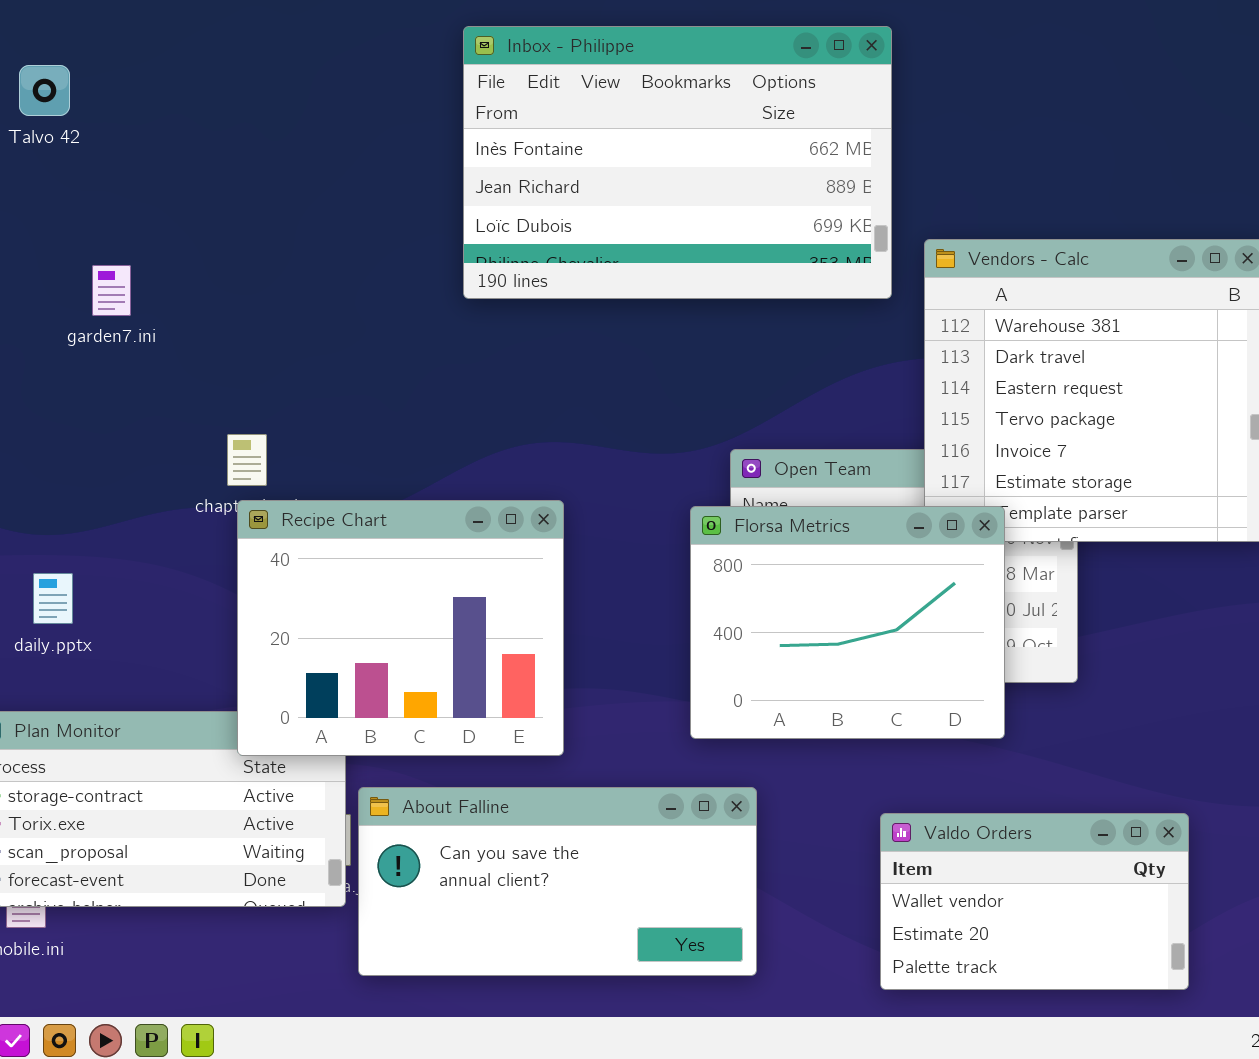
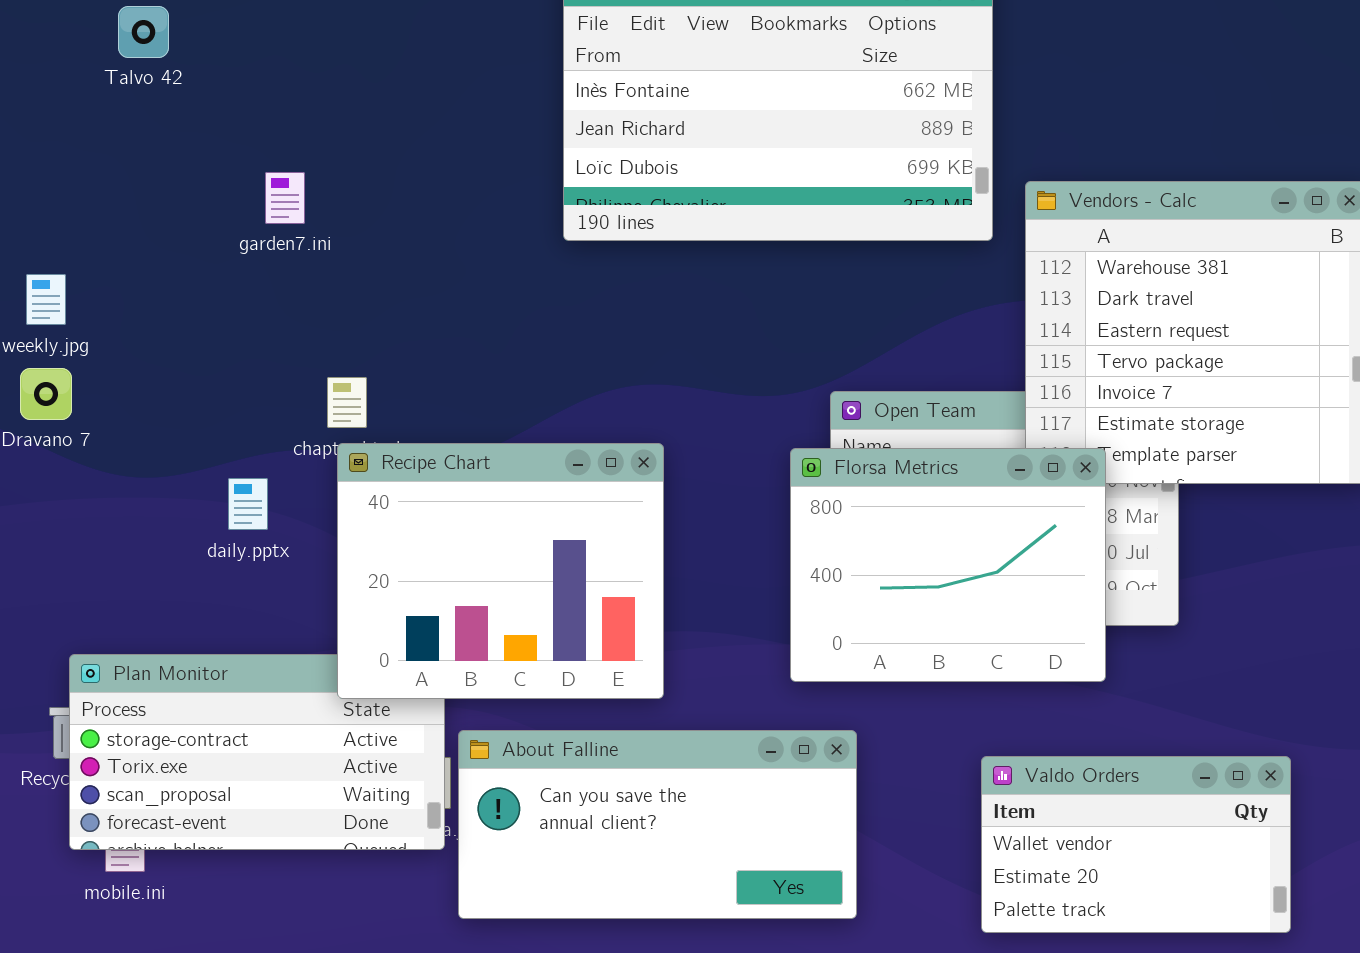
garden7.ini: [92,265,131,316] -> [265,172,305,224], moved
daily.pptx: [33,573,73,624] -> [228,478,268,530], moved

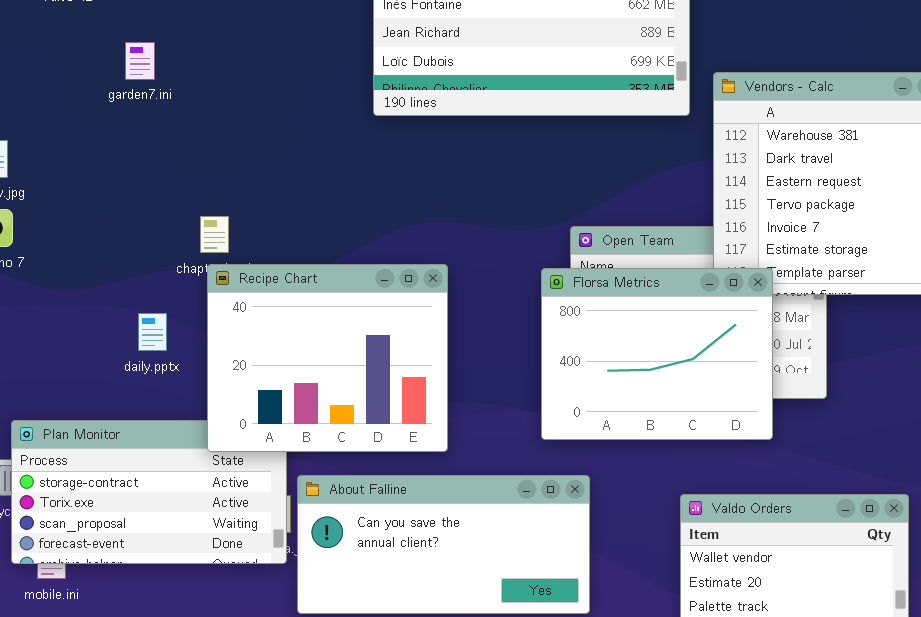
garden7.ini: [265,172,305,224] -> [125,42,155,80], moved
daily.pptx: [228,478,268,530] -> [138,313,167,351], moved

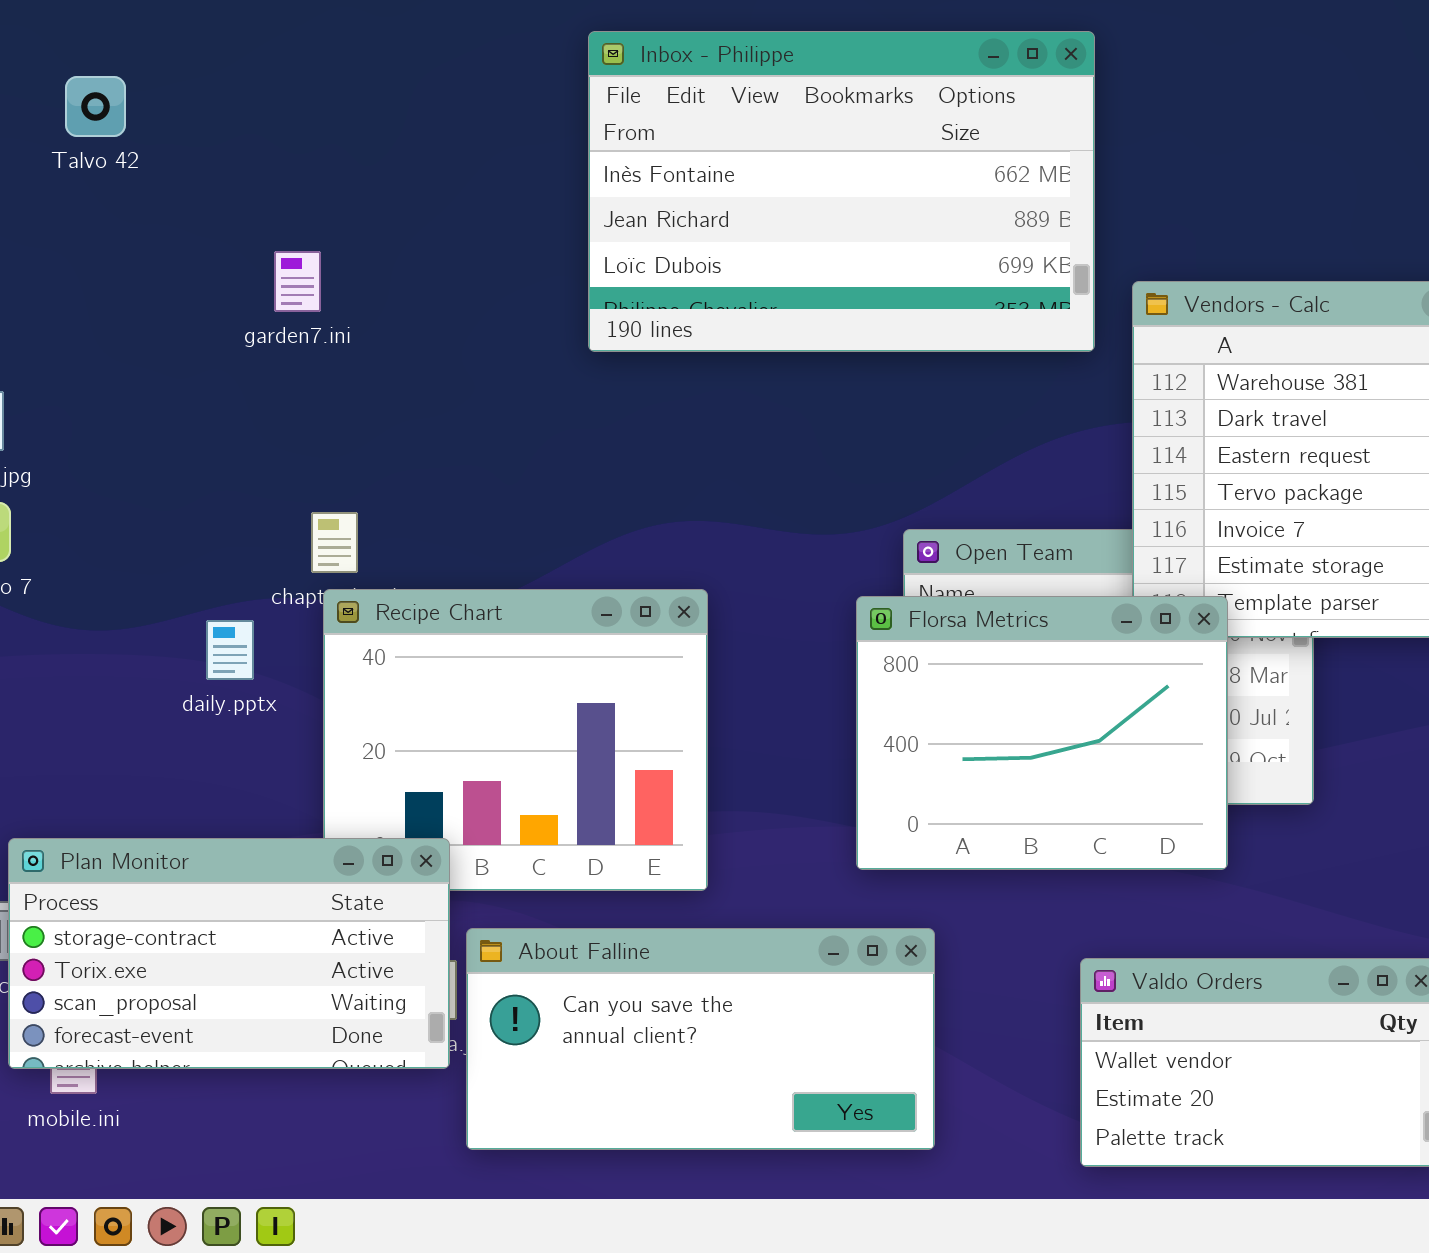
garden7.ini: [125,42,155,80] -> [274,251,321,312], moved
daily.pptx: [138,313,167,351] -> [206,620,254,680], moved
Plan Monitor: [11,420,287,564] -> [8,838,450,1069], raised

